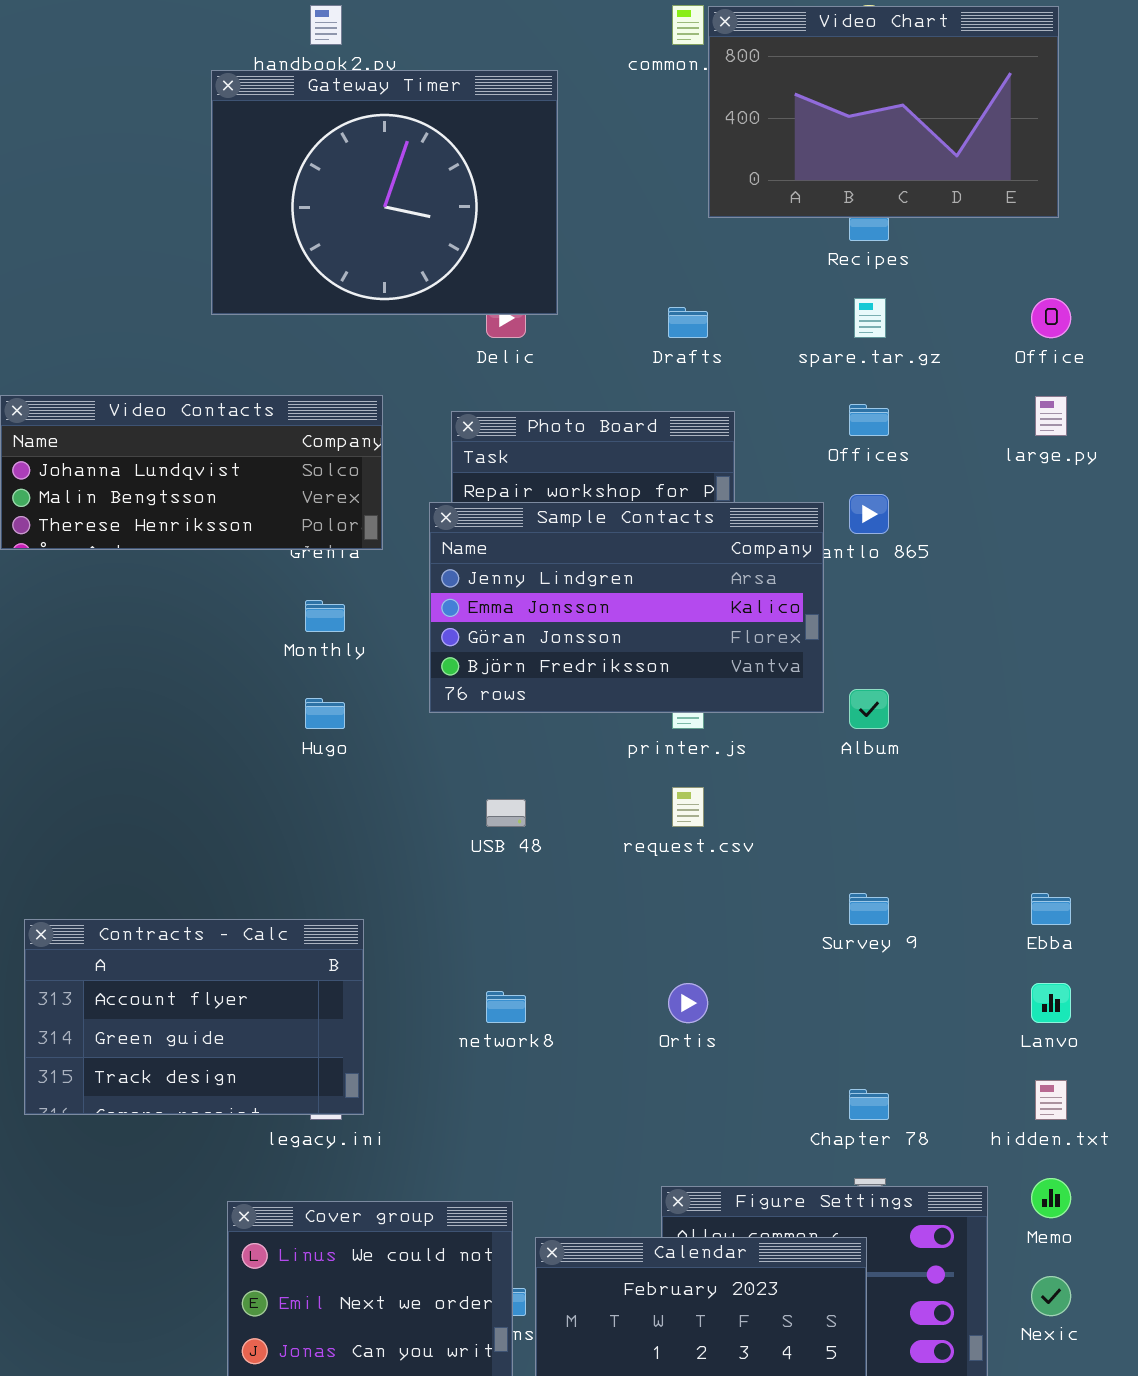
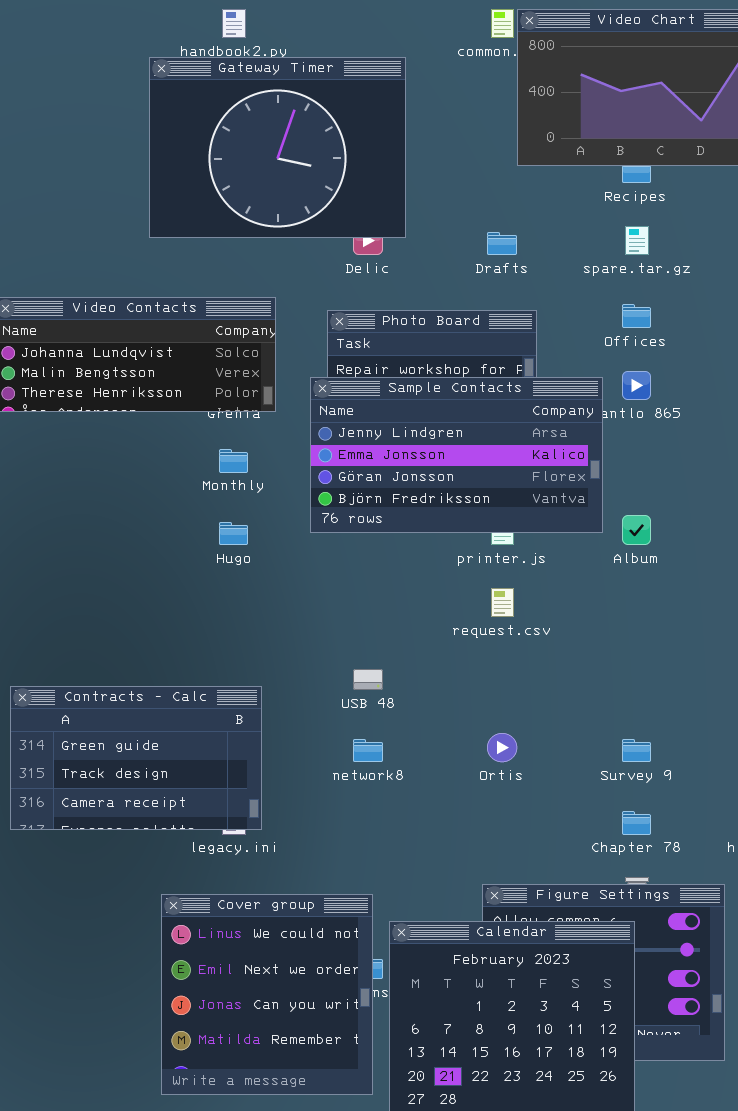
USB 48: [486,799,526,827] -> [353,669,383,690], moved
Survey 9: [849,893,889,925] -> [622,739,651,762], moved
Contracts - Calc: [24,919,364,1115] -> [10,686,262,830], scrolled down 1 row

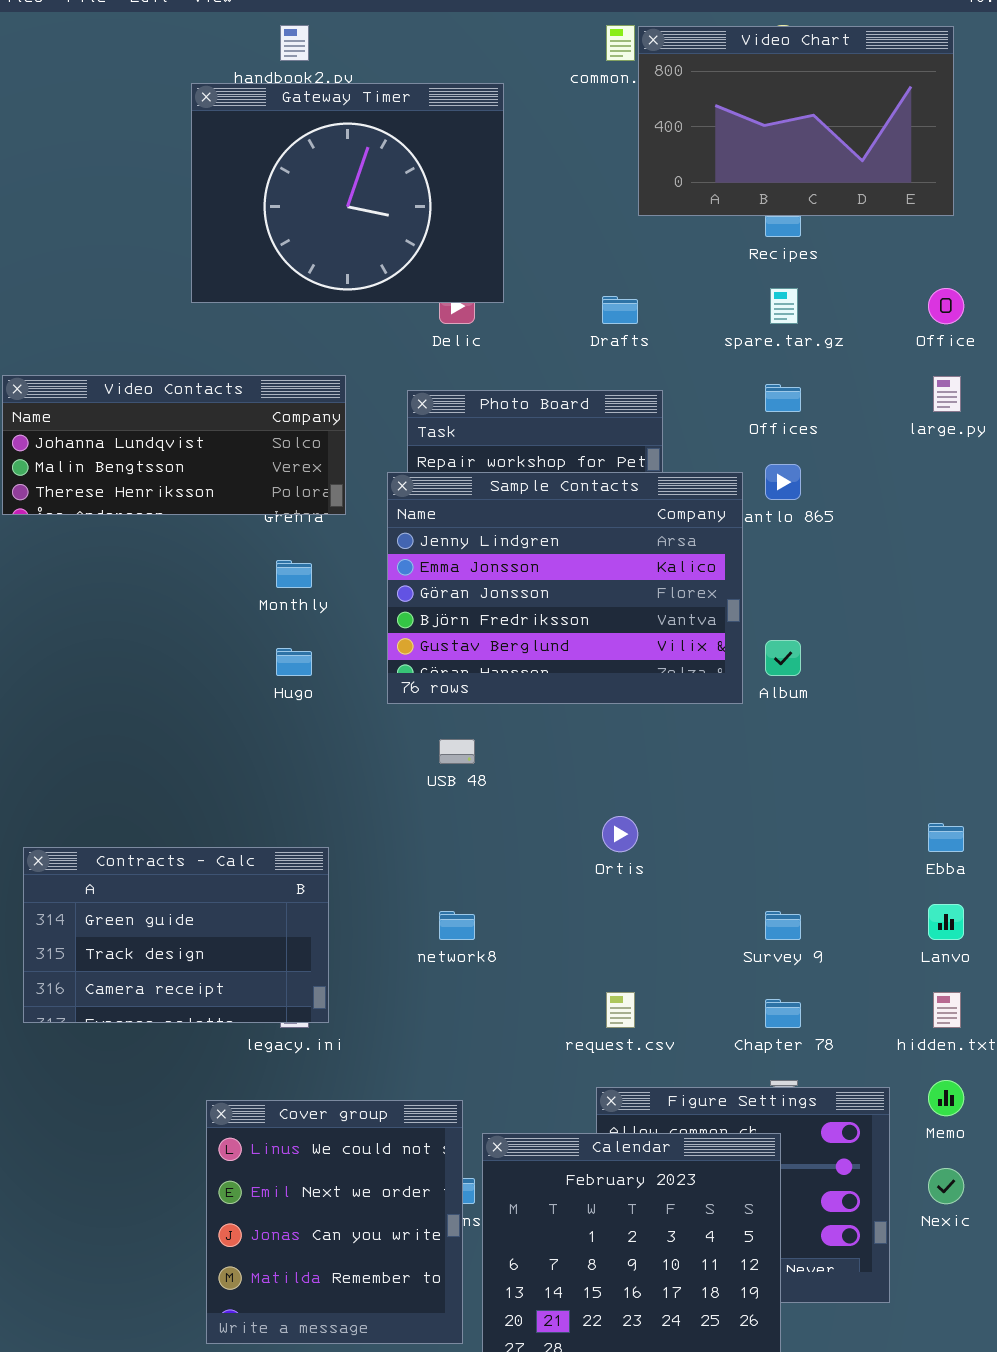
Sample Contacts: [310,377,603,533] -> [387,472,743,704], resized
request.csv: [491,588,514,617] -> [606,992,635,1028], moved
USB 48: [353,669,383,690] -> [439,739,475,764], moved
Ortis: [487,733,517,762] -> [602,816,638,852], moved

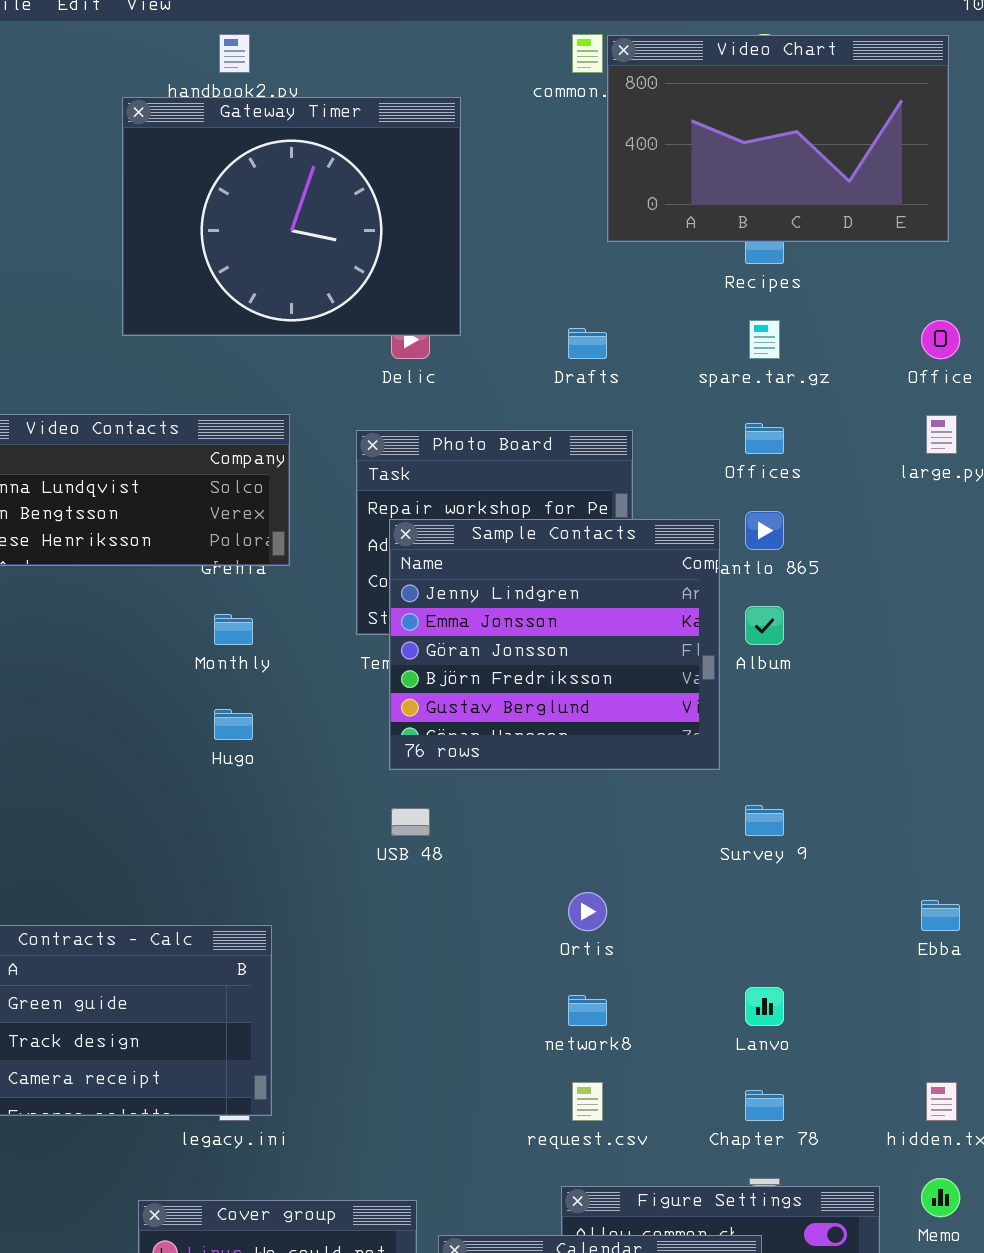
Sample Contacts: [387,472,743,704] -> [389,519,720,770], resized
Album: [765,640,801,676] -> [745,606,784,645], moved
Lanvo: [928,904,964,940] -> [745,987,784,1026], moved
network8: [439,911,475,940] -> [568,995,607,1026], moved
Survey 9: [765,911,801,940] -> [745,805,784,836], moved

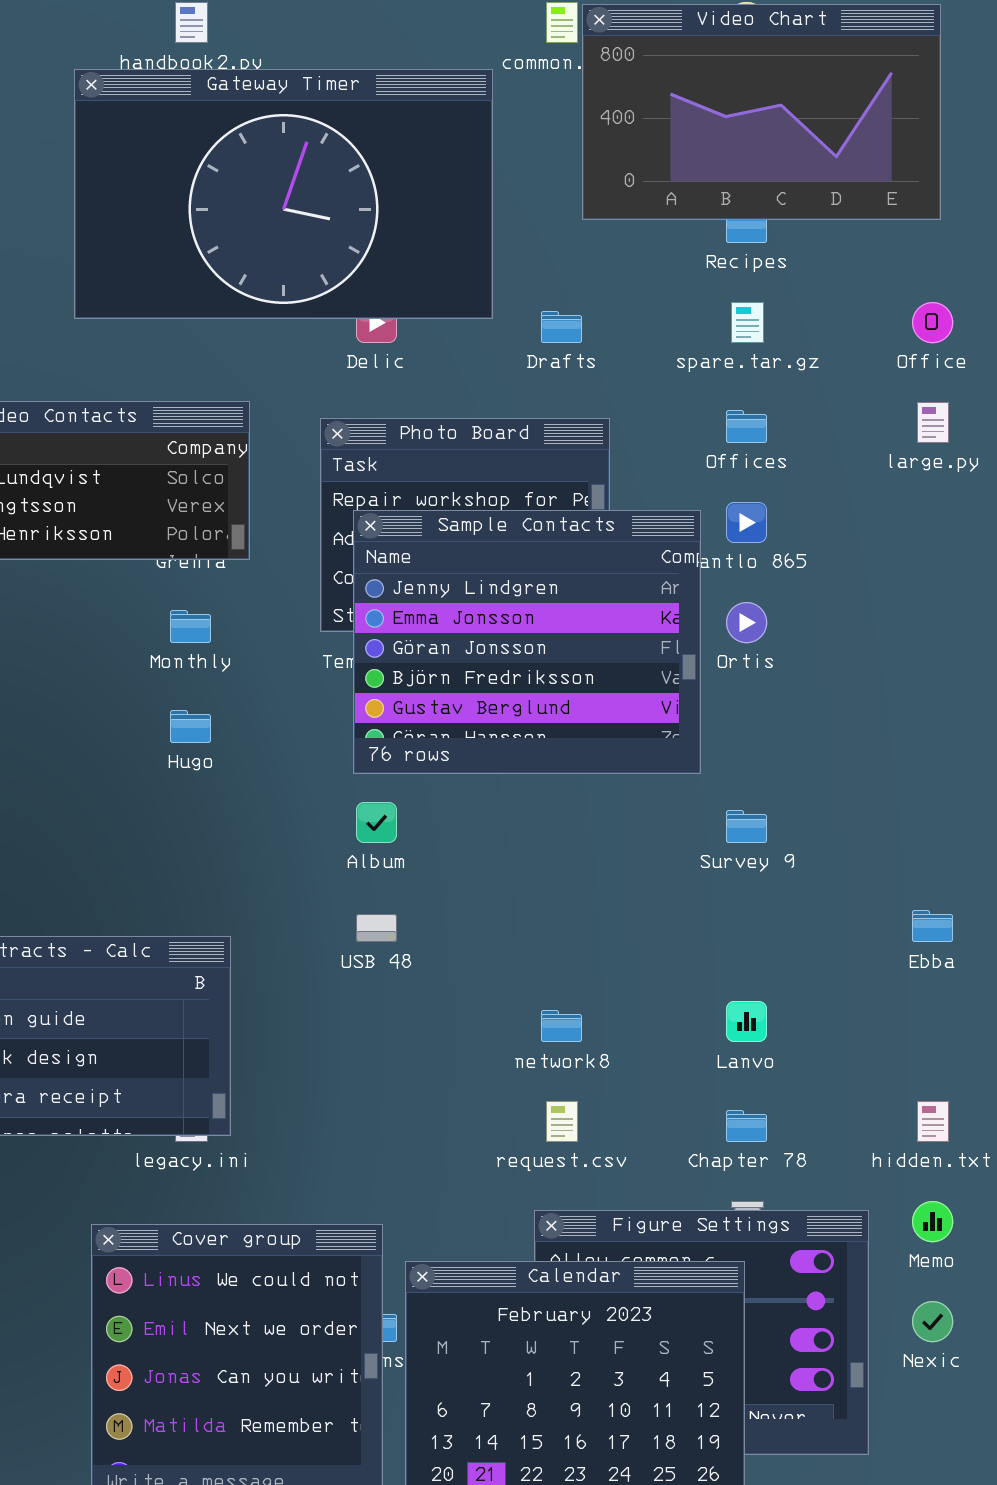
Gateway Timer: [122,97,461,336] -> [74,69,493,319], resized
Album: [745,606,784,645] -> [356,802,397,843], moved
USB 48: [391,808,430,836] -> [356,914,397,942], moved
Ortis: [568,892,607,931] -> [726,602,767,643], moved

